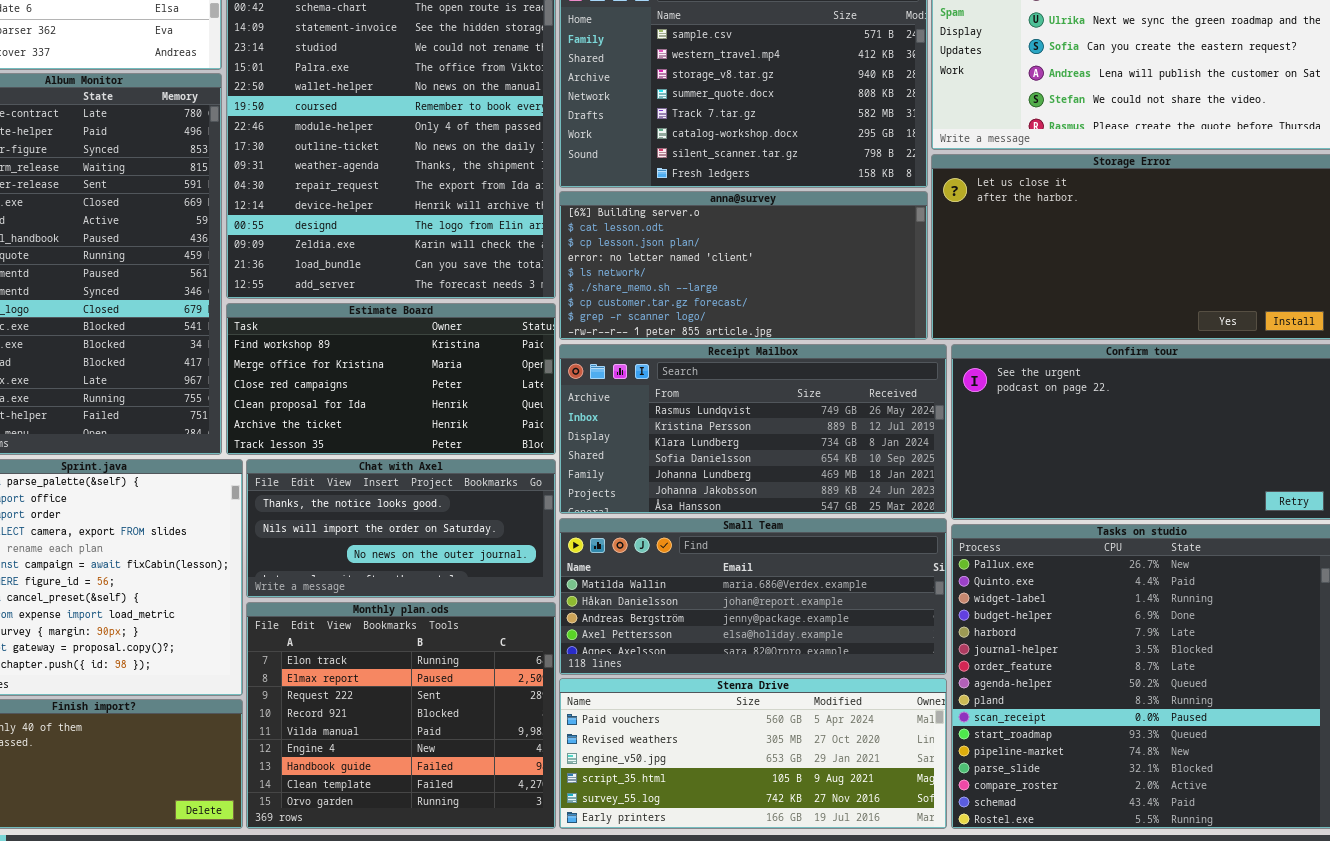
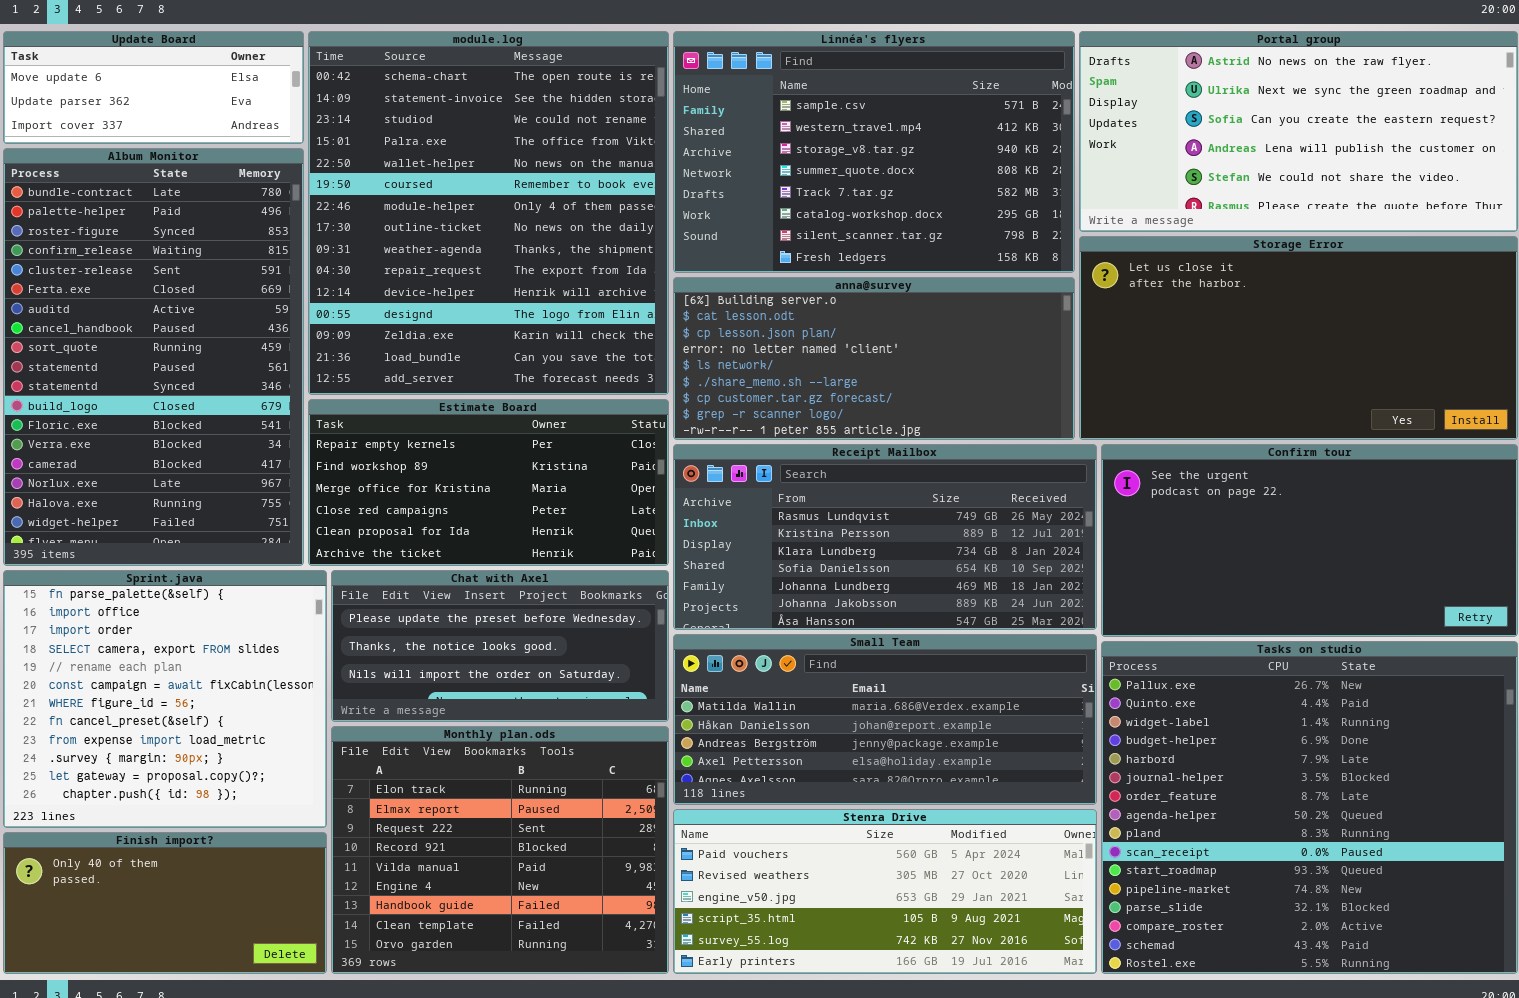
Estimate Board: [226,303,556,455] -> [308,399,669,566], scrolled up 1 row
Chat with Axel: [246,459,556,598] -> [331,570,669,722], scrolled up 1 row

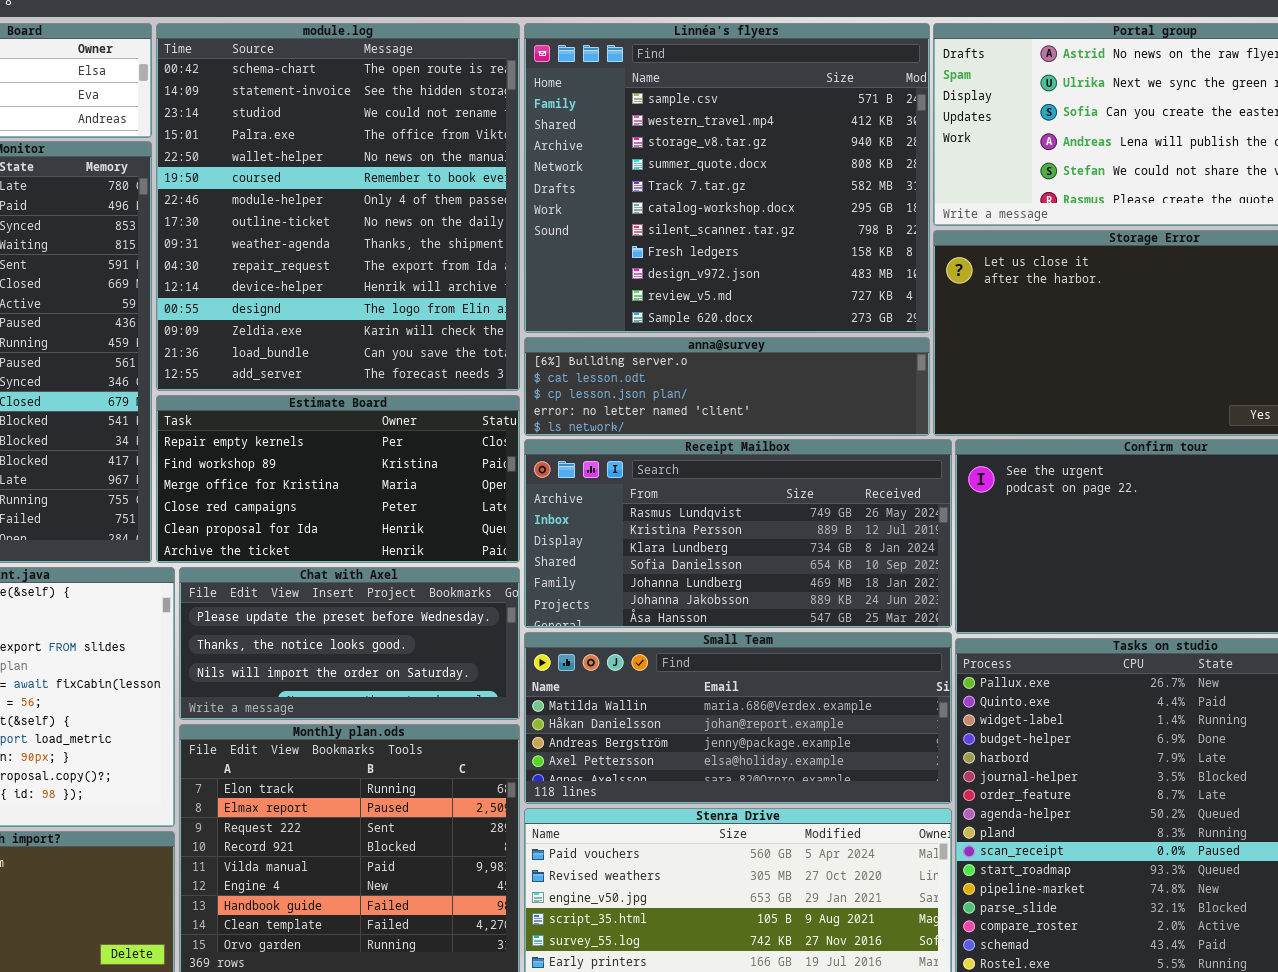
Linnéa's flyers: [673,31,1075,273] -> [524,23,930,333], resized
anna@survey: [673,277,1075,440] -> [524,337,930,436], resized

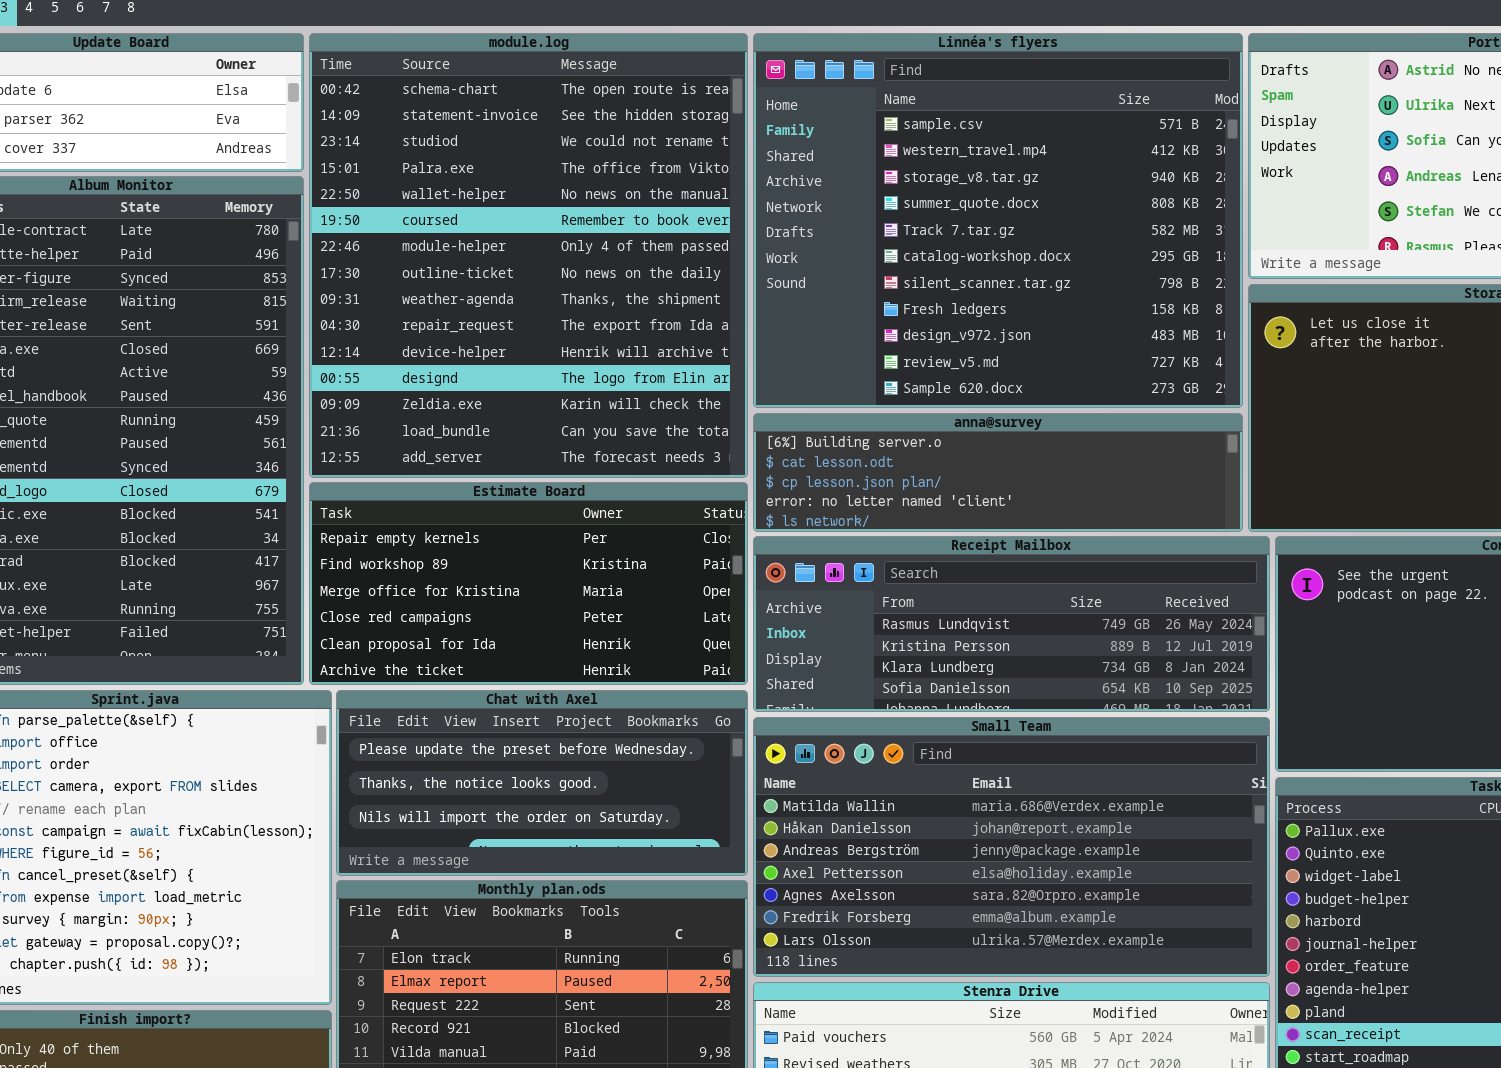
Receipt Mailbox: [524,439,952,628] -> [753,536,1270,712], resized
Small Team: [524,632,952,804] -> [753,717,1270,977], resized

